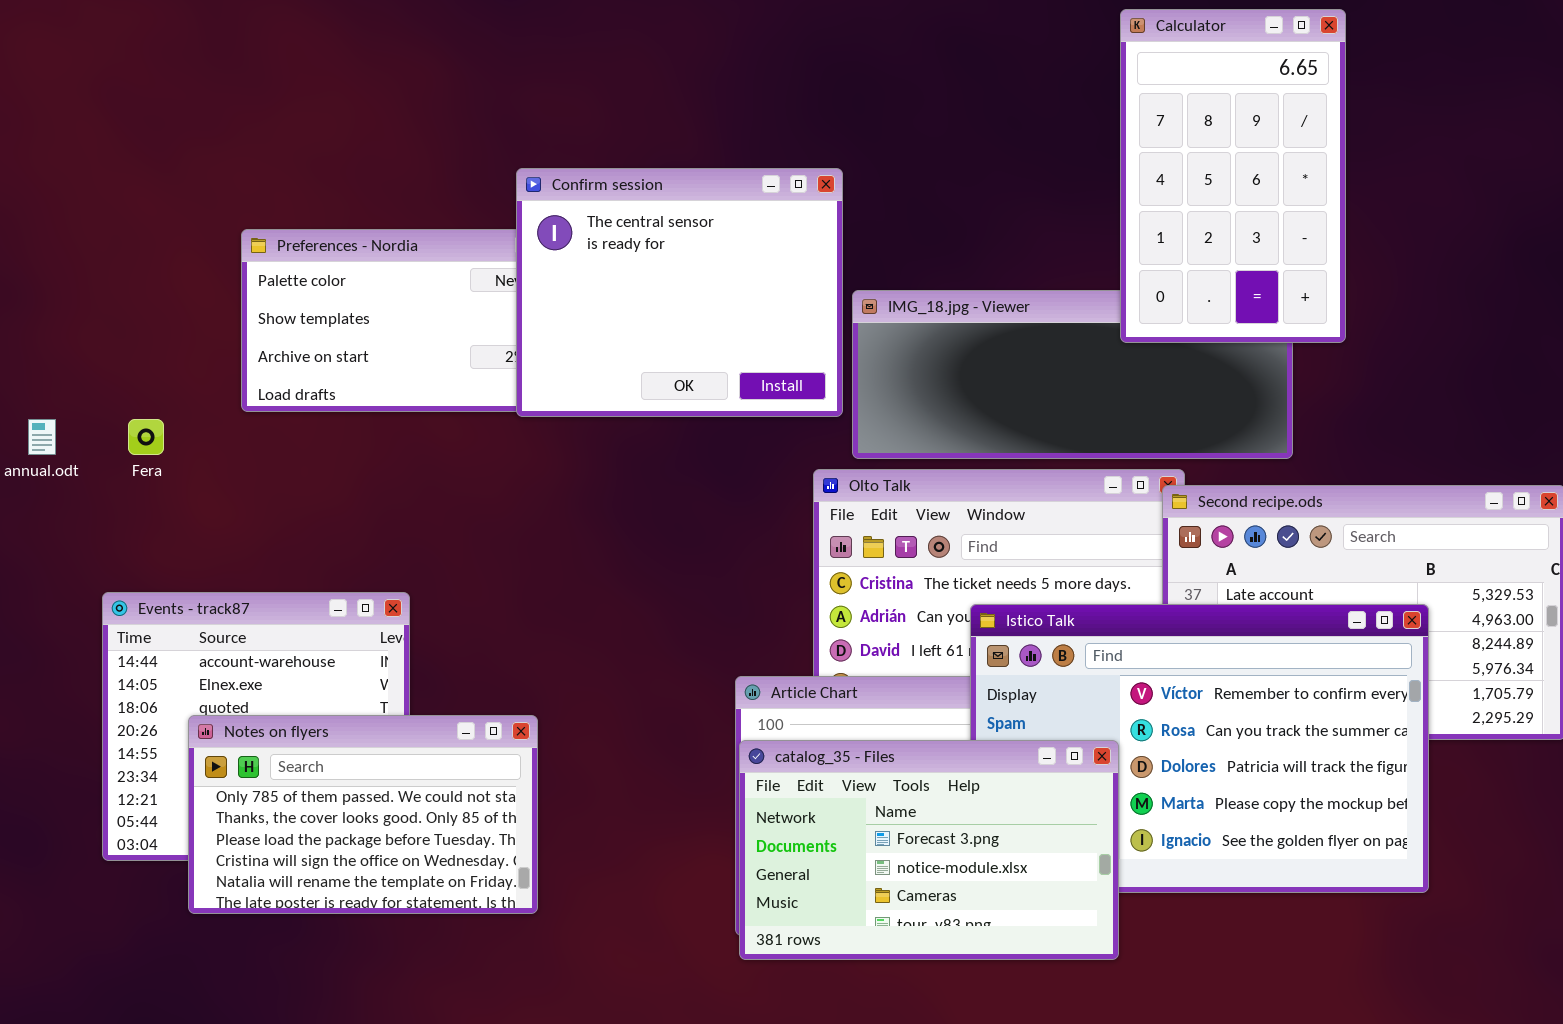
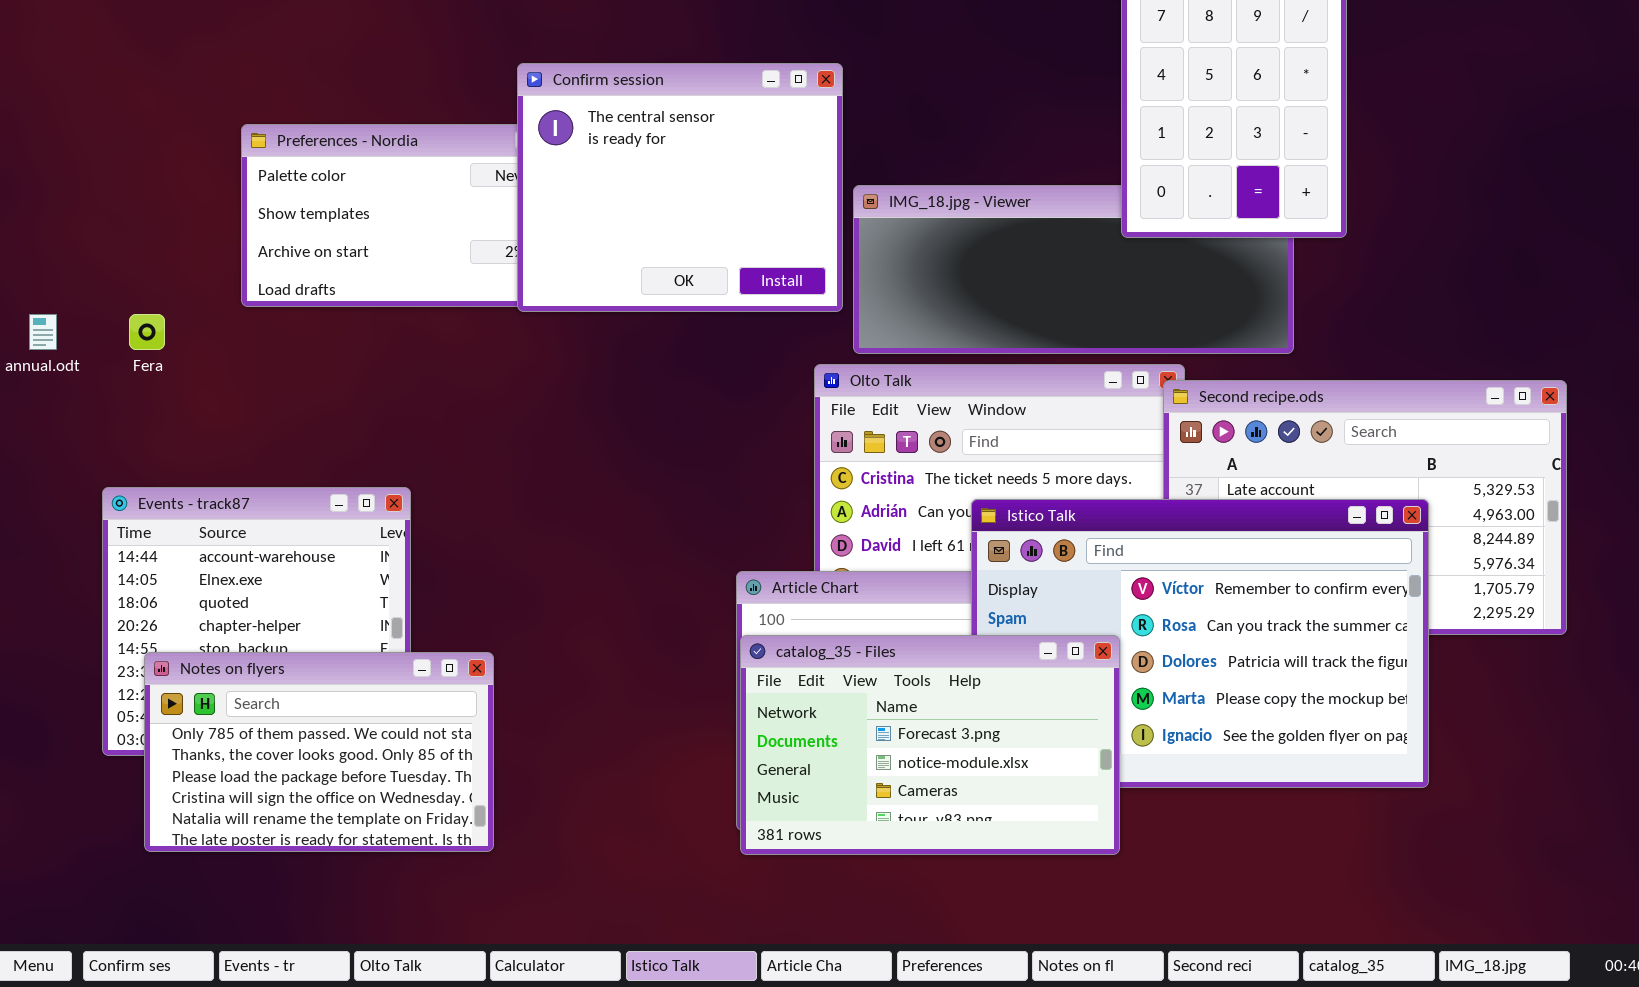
Notes on flyers: [188,715,538,914] -> [144,652,494,852], moved

